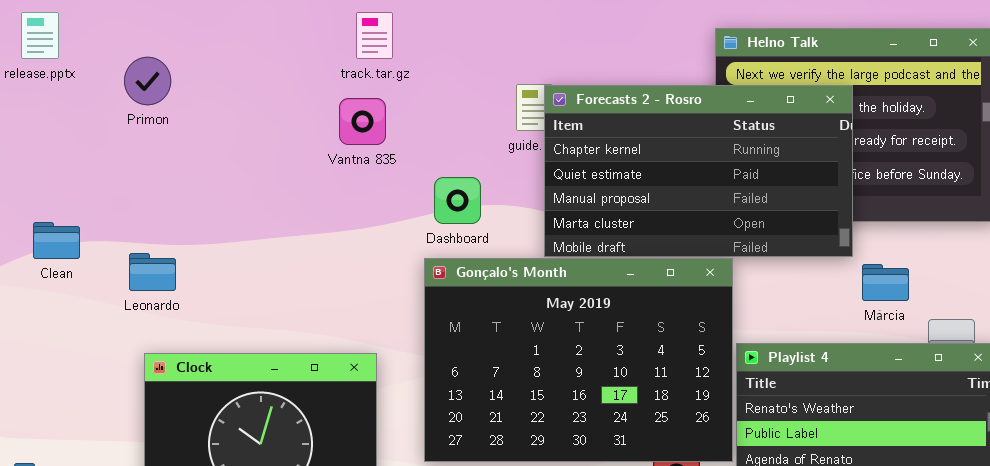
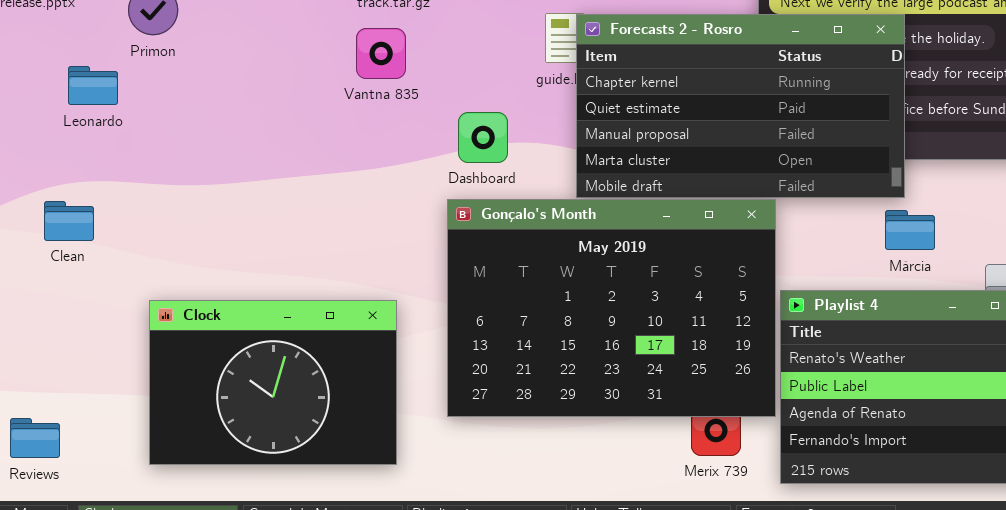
Clean: [33,222,80,259] -> [44,201,94,241], moved
Leonardo: [129,253,176,291] -> [68,66,118,105], moved
Márcia: [862,264,909,301] -> [885,210,935,250], moved

